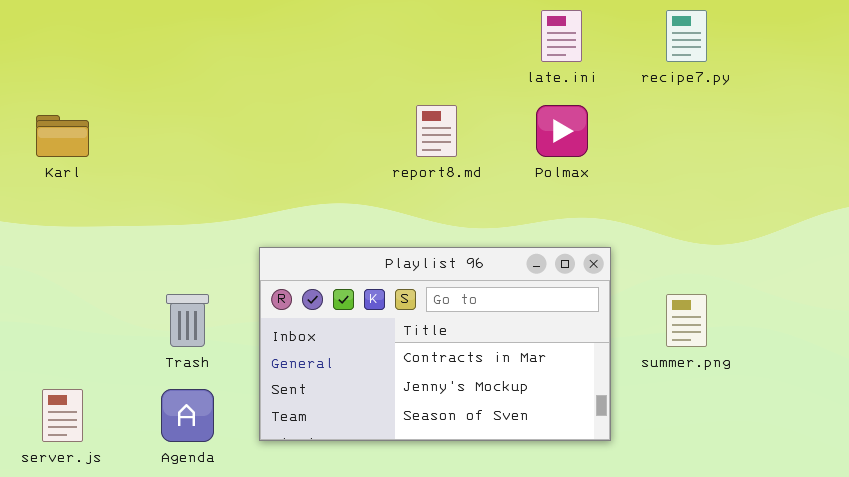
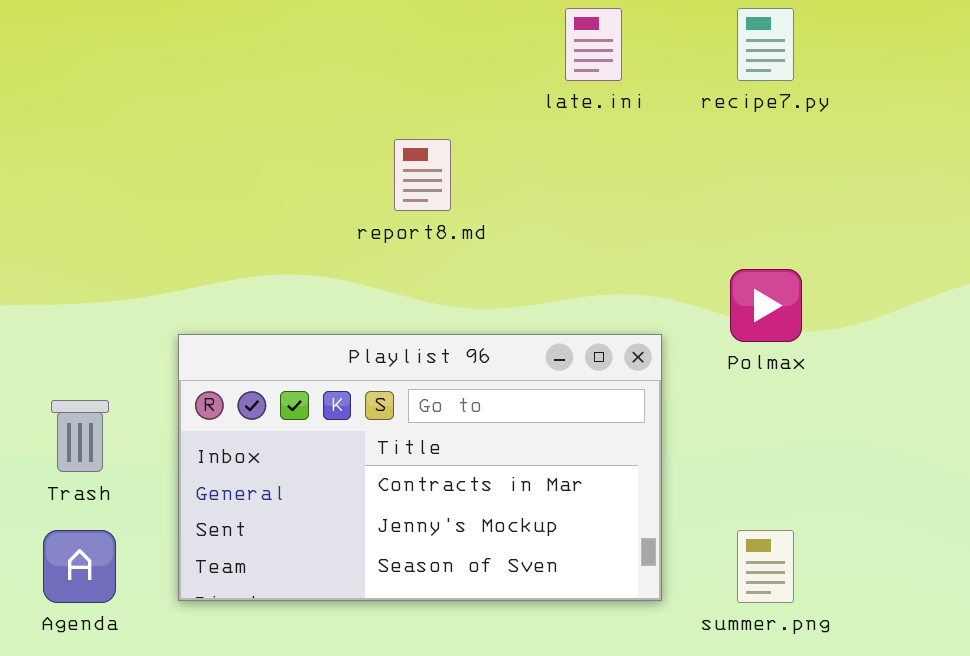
Polmax: [536,105,588,157] -> [730,269,802,342], moved
summer.png: [666,294,707,347] -> [737,530,794,603], moved

